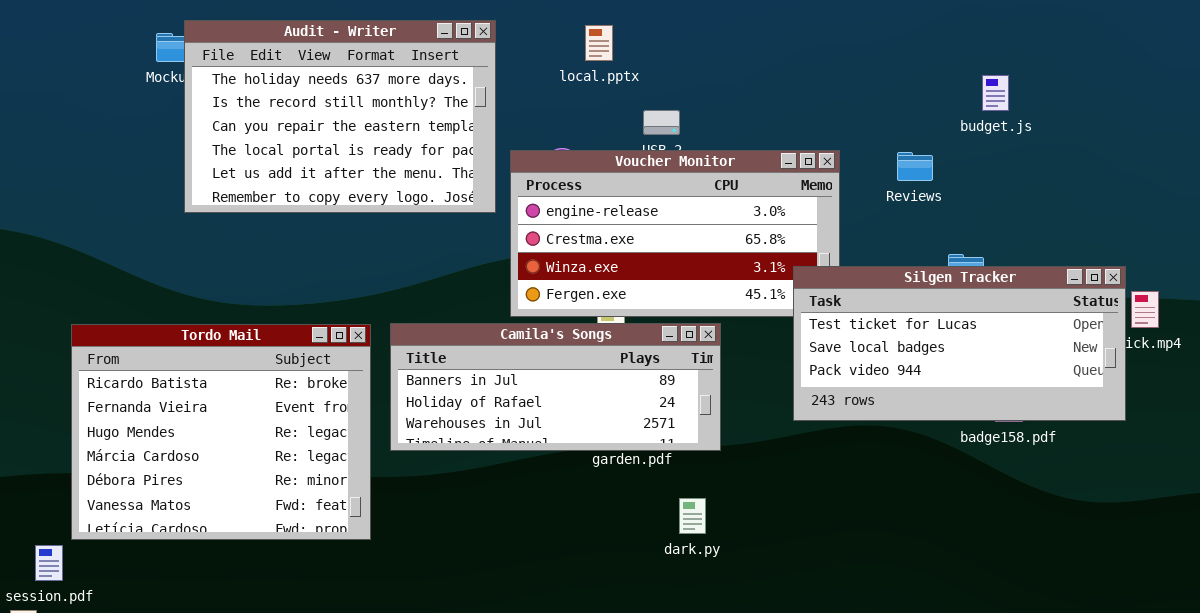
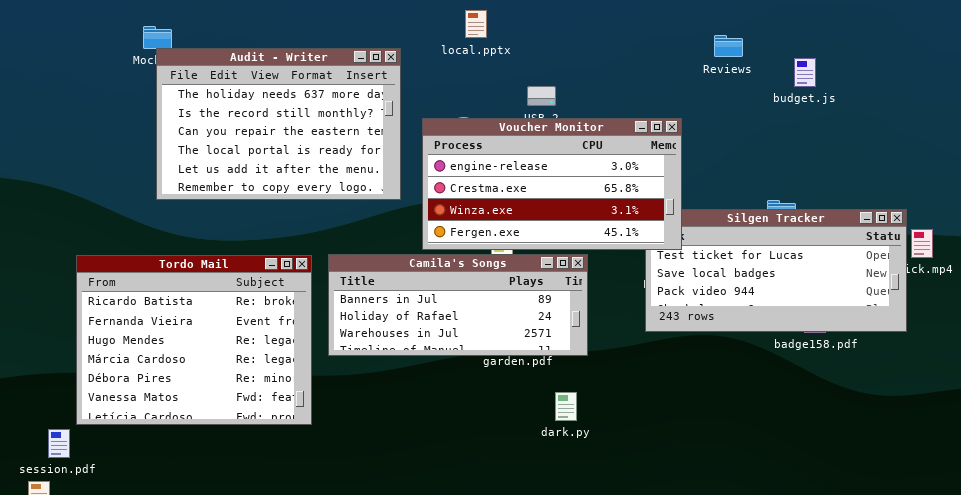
Audit - Writer: [184,20,496,213] -> [156,48,401,200], moved
local.pptx: [585,25,613,61] -> [465,10,487,38], moved
Voucher Monitor: [510,150,840,317] -> [422,118,682,250], raised
Reviews: [897,152,933,181] -> [714,35,743,57], moved

